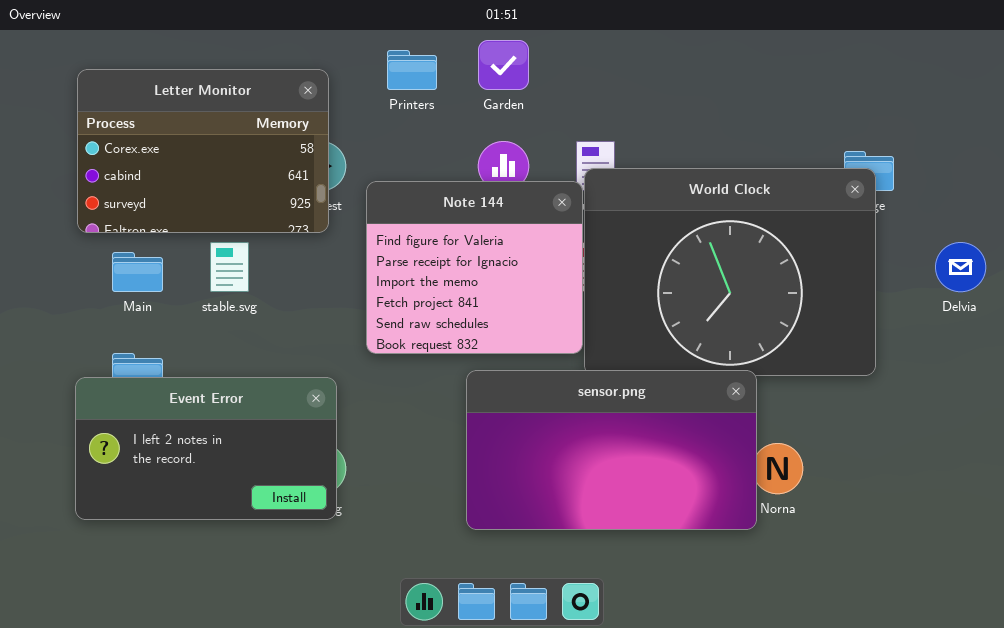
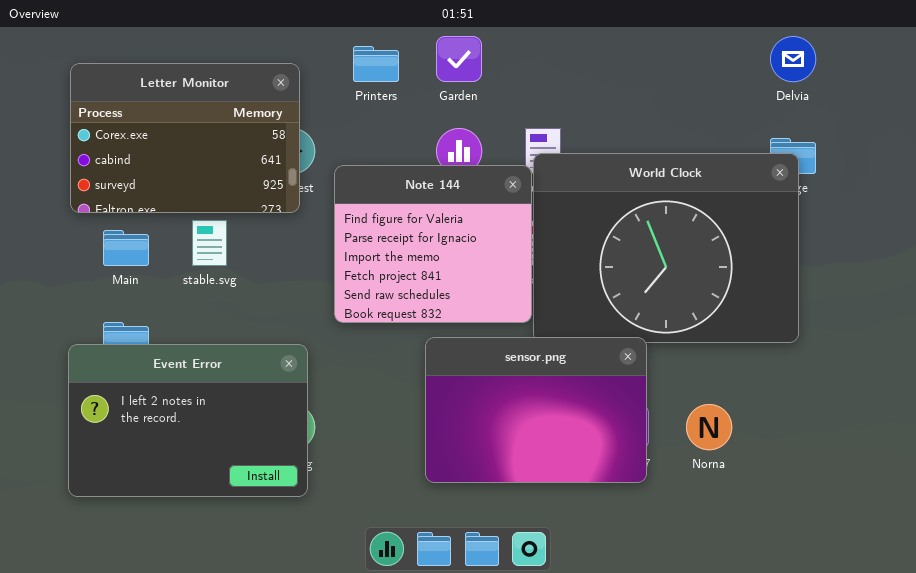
Delvia: [935,242,986,292] -> [770,36,816,82], moved
sensor.png: [466,370,757,530] -> [425,337,647,483], resized
Event Error: [75,377,337,520] -> [68,344,308,497], resized

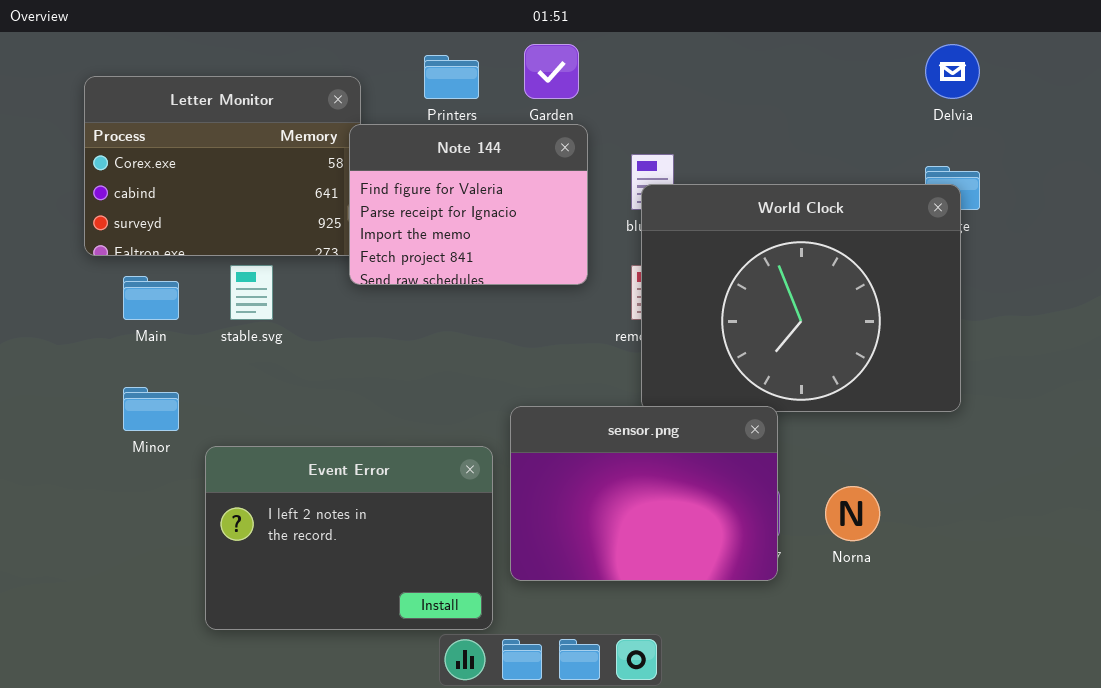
Note 144: [334,165,532,323] -> [349,124,588,285], moved, resized
Event Error: [68,344,308,497] -> [205,446,493,630], moved

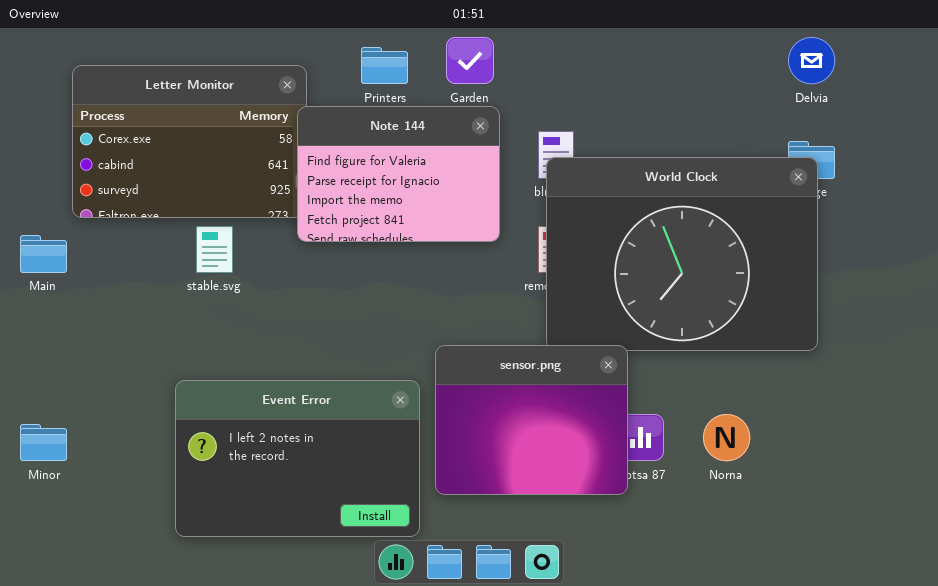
Main: [123,276,179,320] -> [20,235,67,273], moved
Minor: [123,387,179,431] -> [20,424,67,461], moved
sensor.png: [510,406,778,581] -> [435,345,628,495], resized

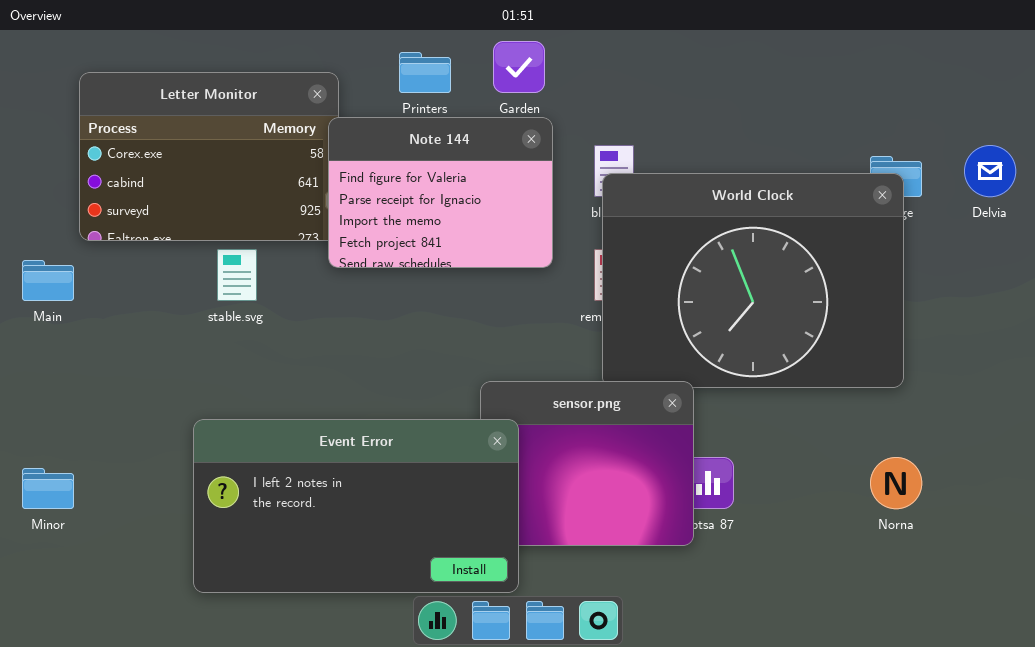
Delvia: [788,37,835,84] -> [964,145,1016,197], moved
Event Error: [175,380,420,537] -> [193,419,519,593], resized
Norna: [703,414,750,461] -> [870,457,922,509], moved

